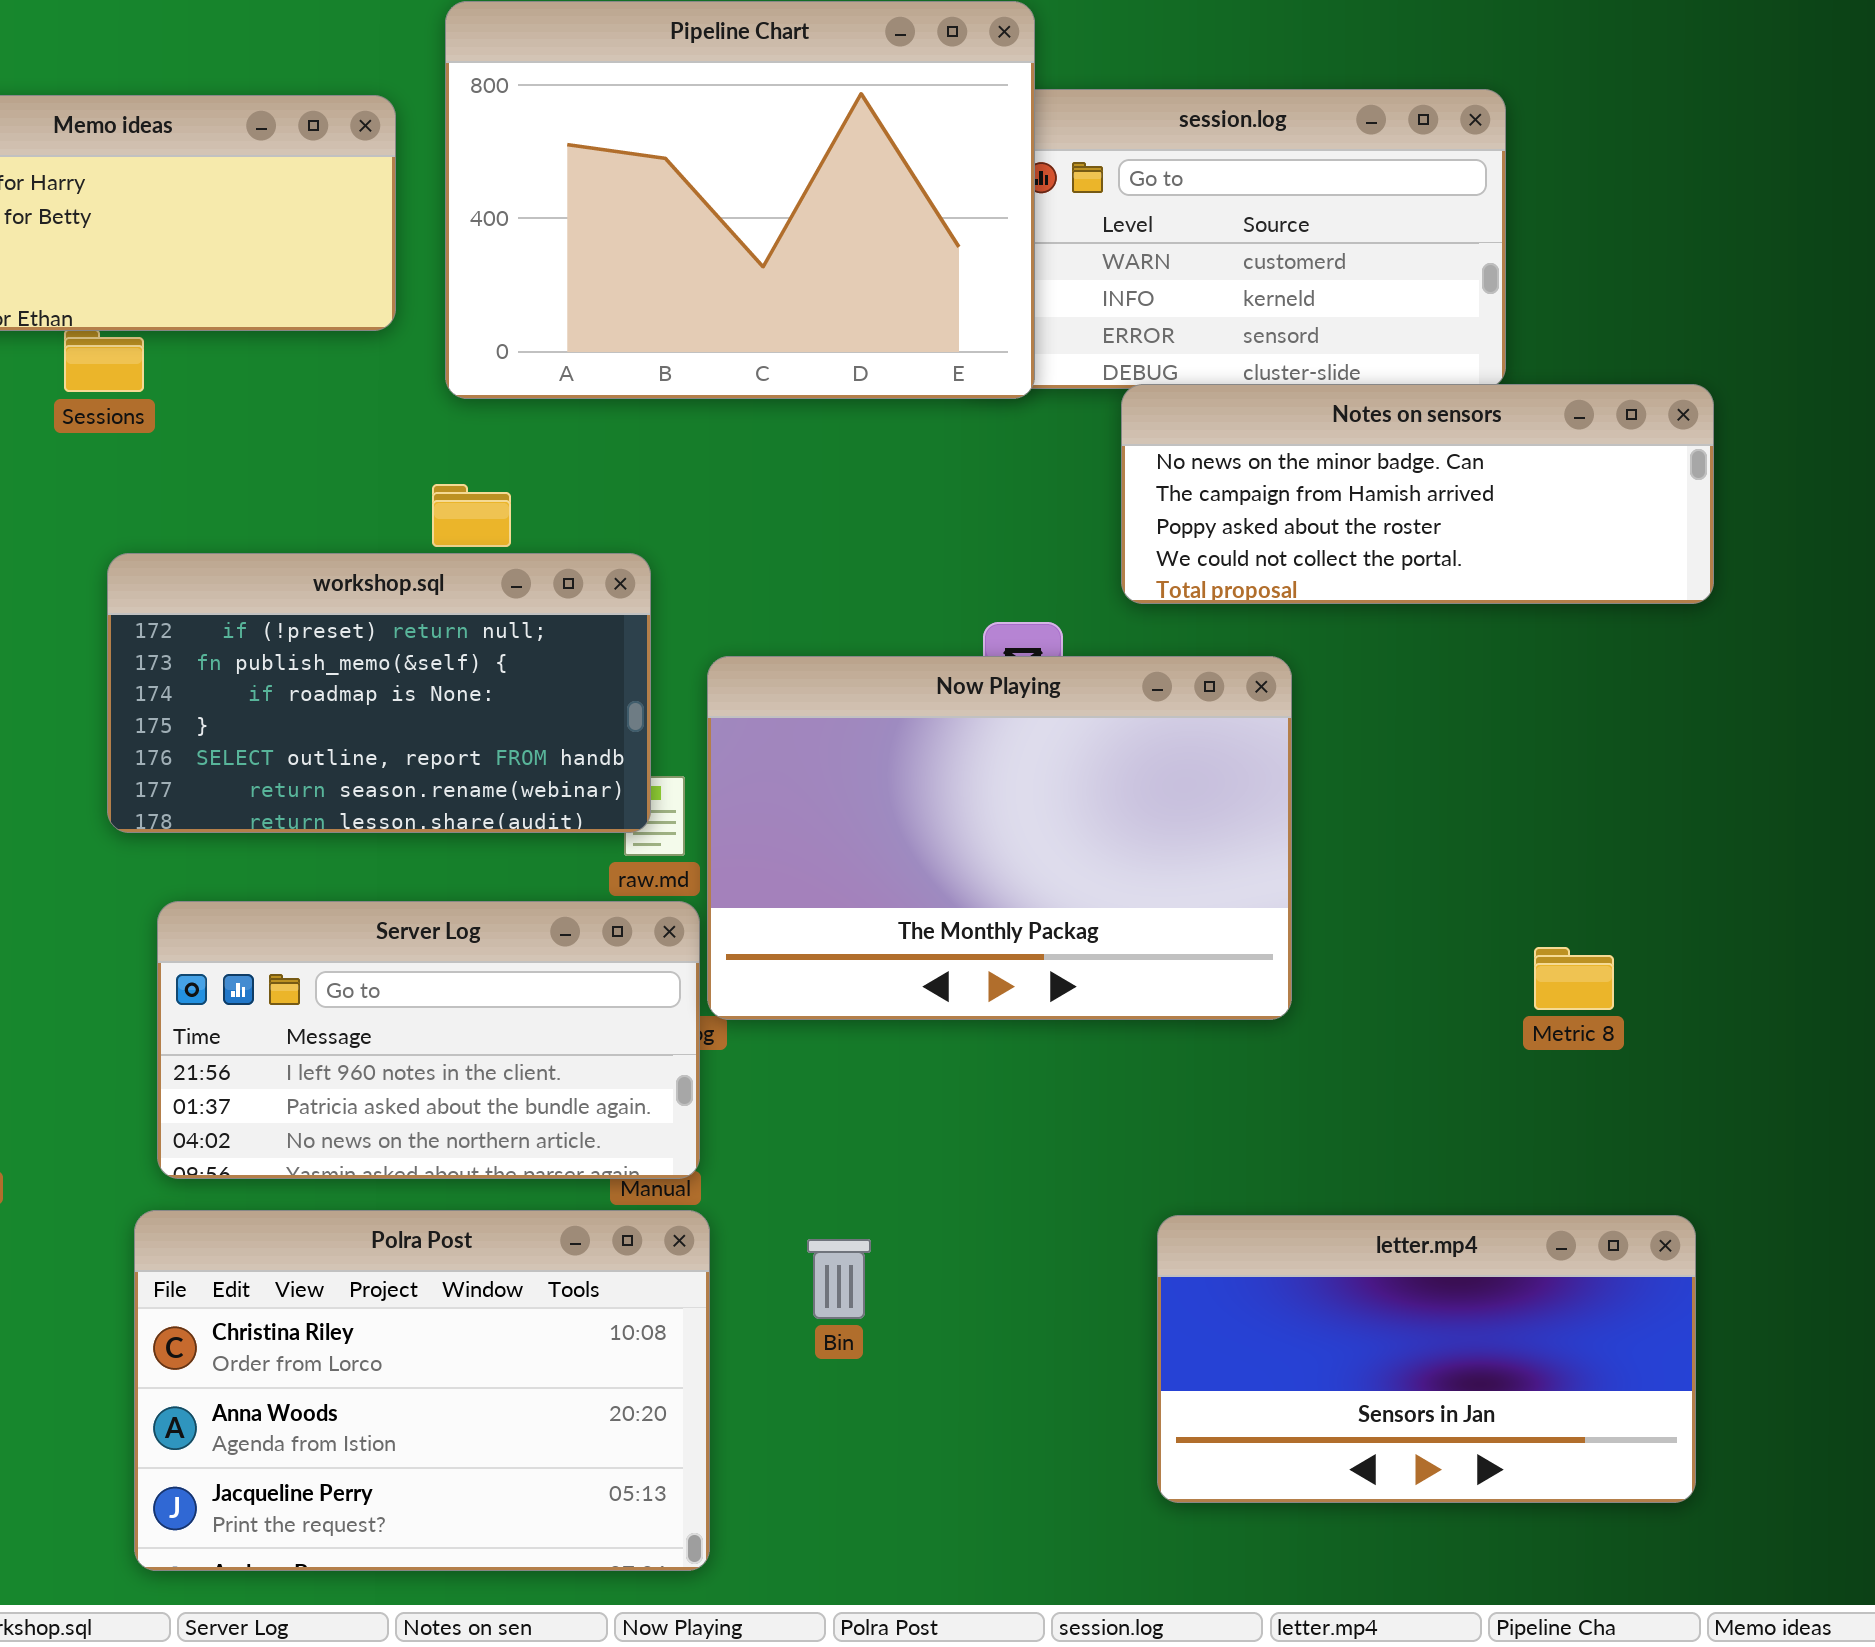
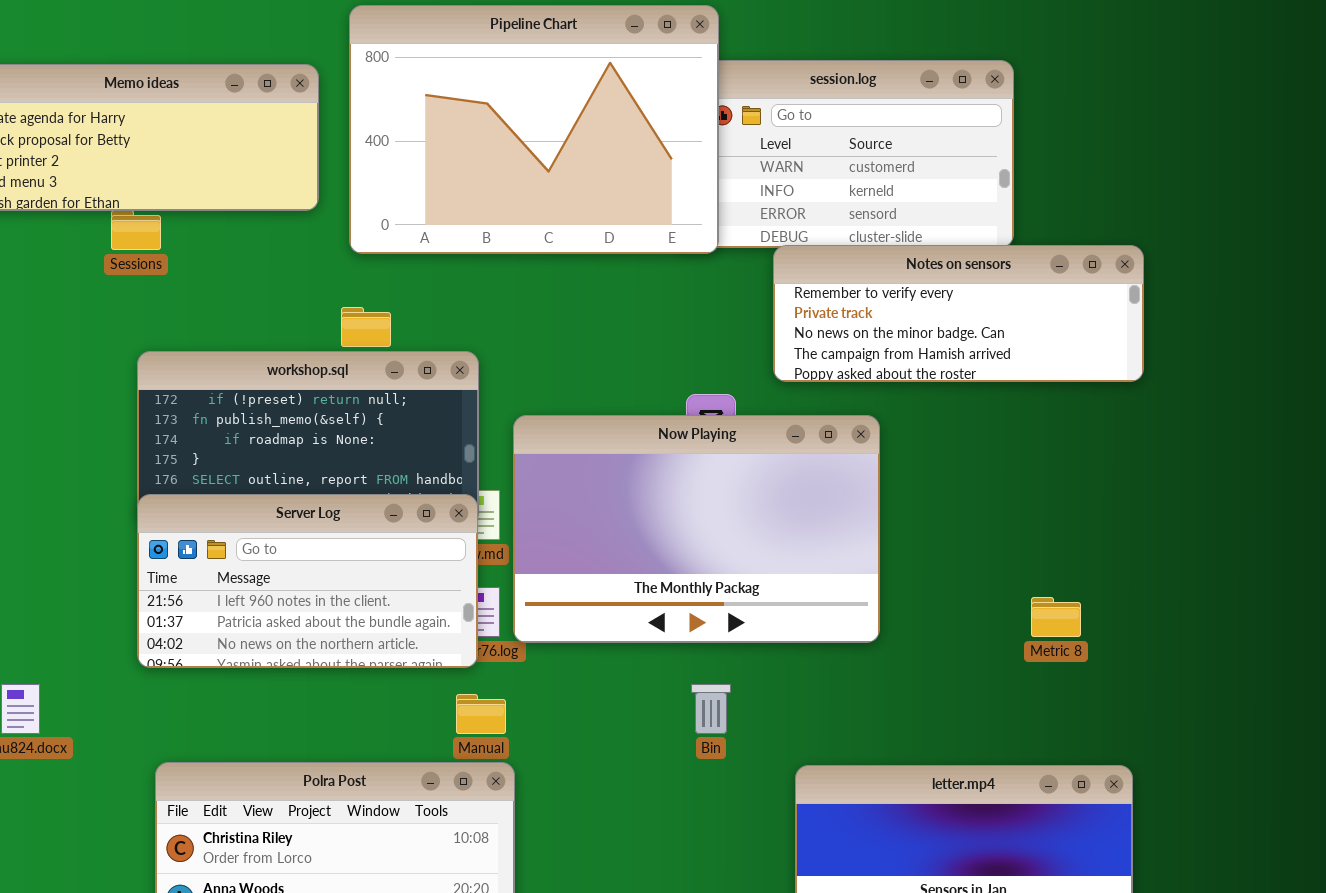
Notes on sensors: [1121,384,1714,604] -> [773,245,1144,382], scrolled up 2 rows
Server Log: [157,901,700,1179] -> [137,494,478,668], moved
Bin: [807,1239,871,1319] -> [691,684,731,734], moved

